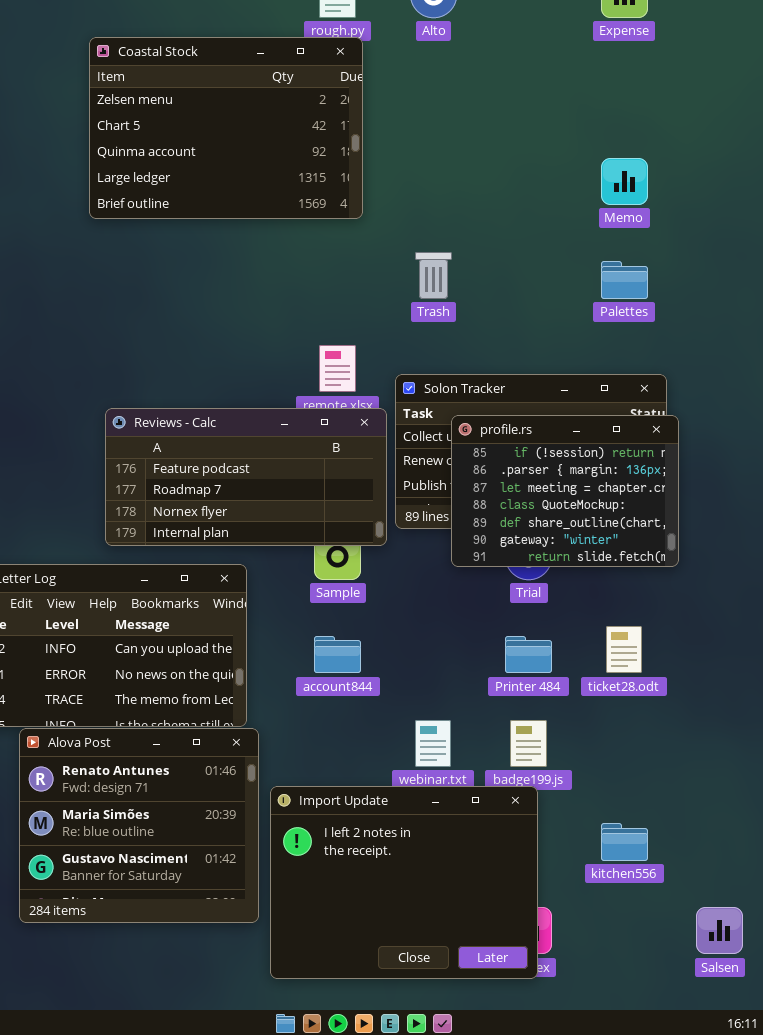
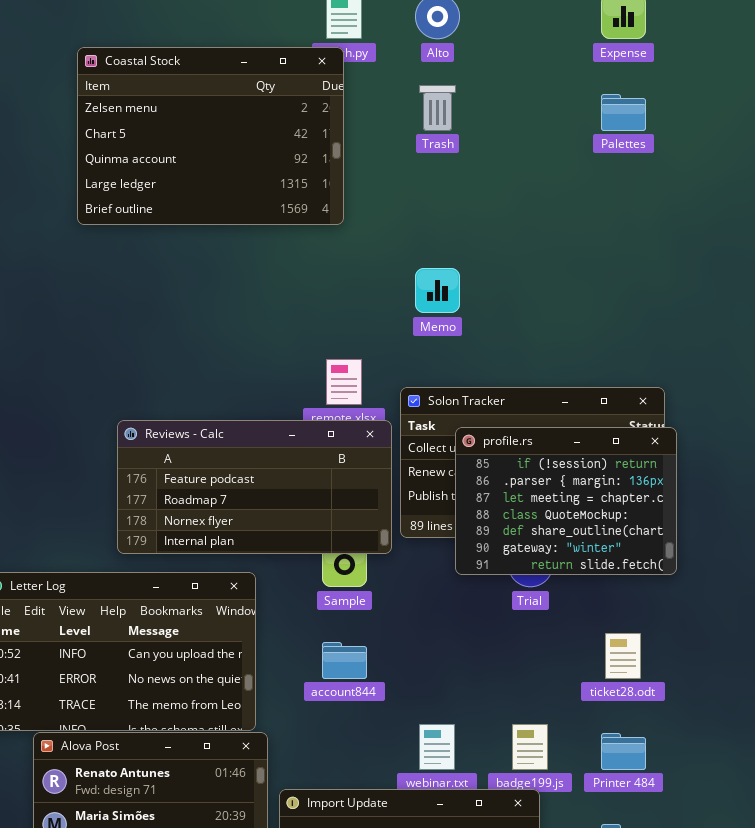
Coastal Stock: [89,37,363,219] -> [77,47,344,225], moved
Memo: [601,158,648,205] -> [415,268,460,313], moved
Trash: [415,252,452,299] -> [419,85,456,131], moved
Palettes: [601,261,648,299] -> [601,94,646,131], moved
Printer 484: [505,636,552,673] -> [601,733,646,770], moved

